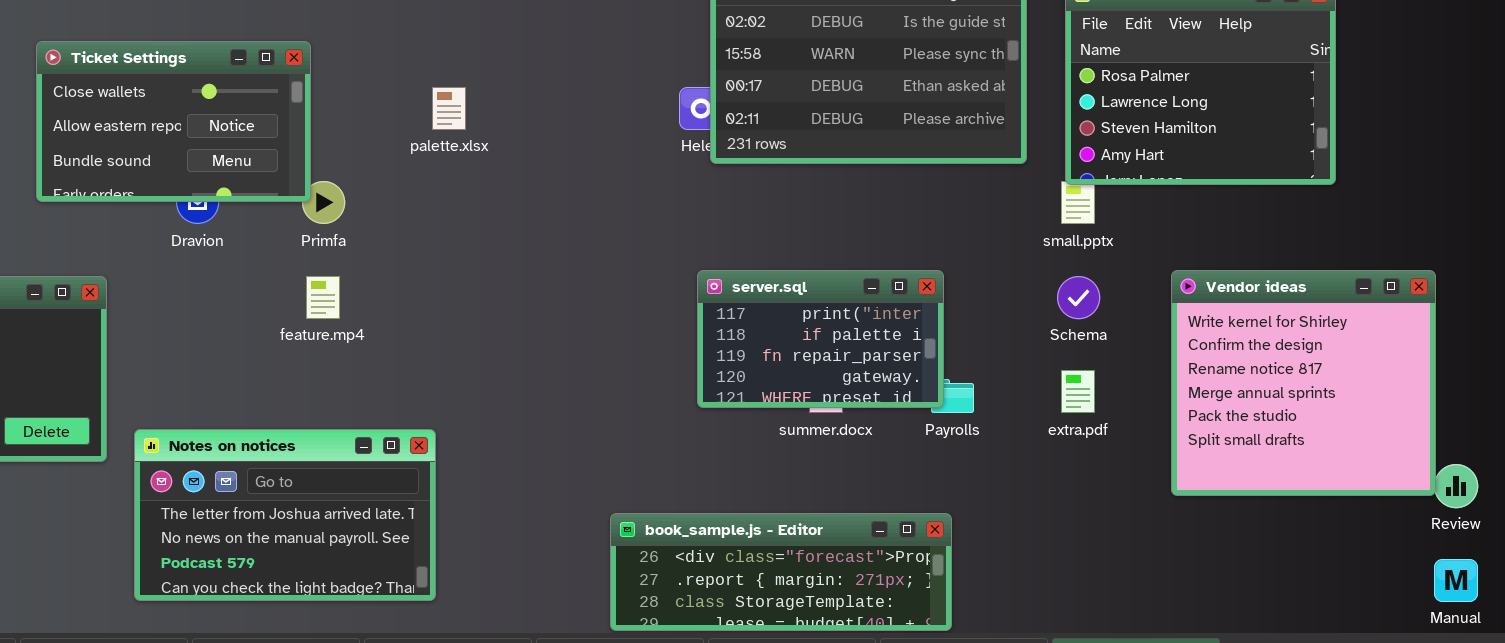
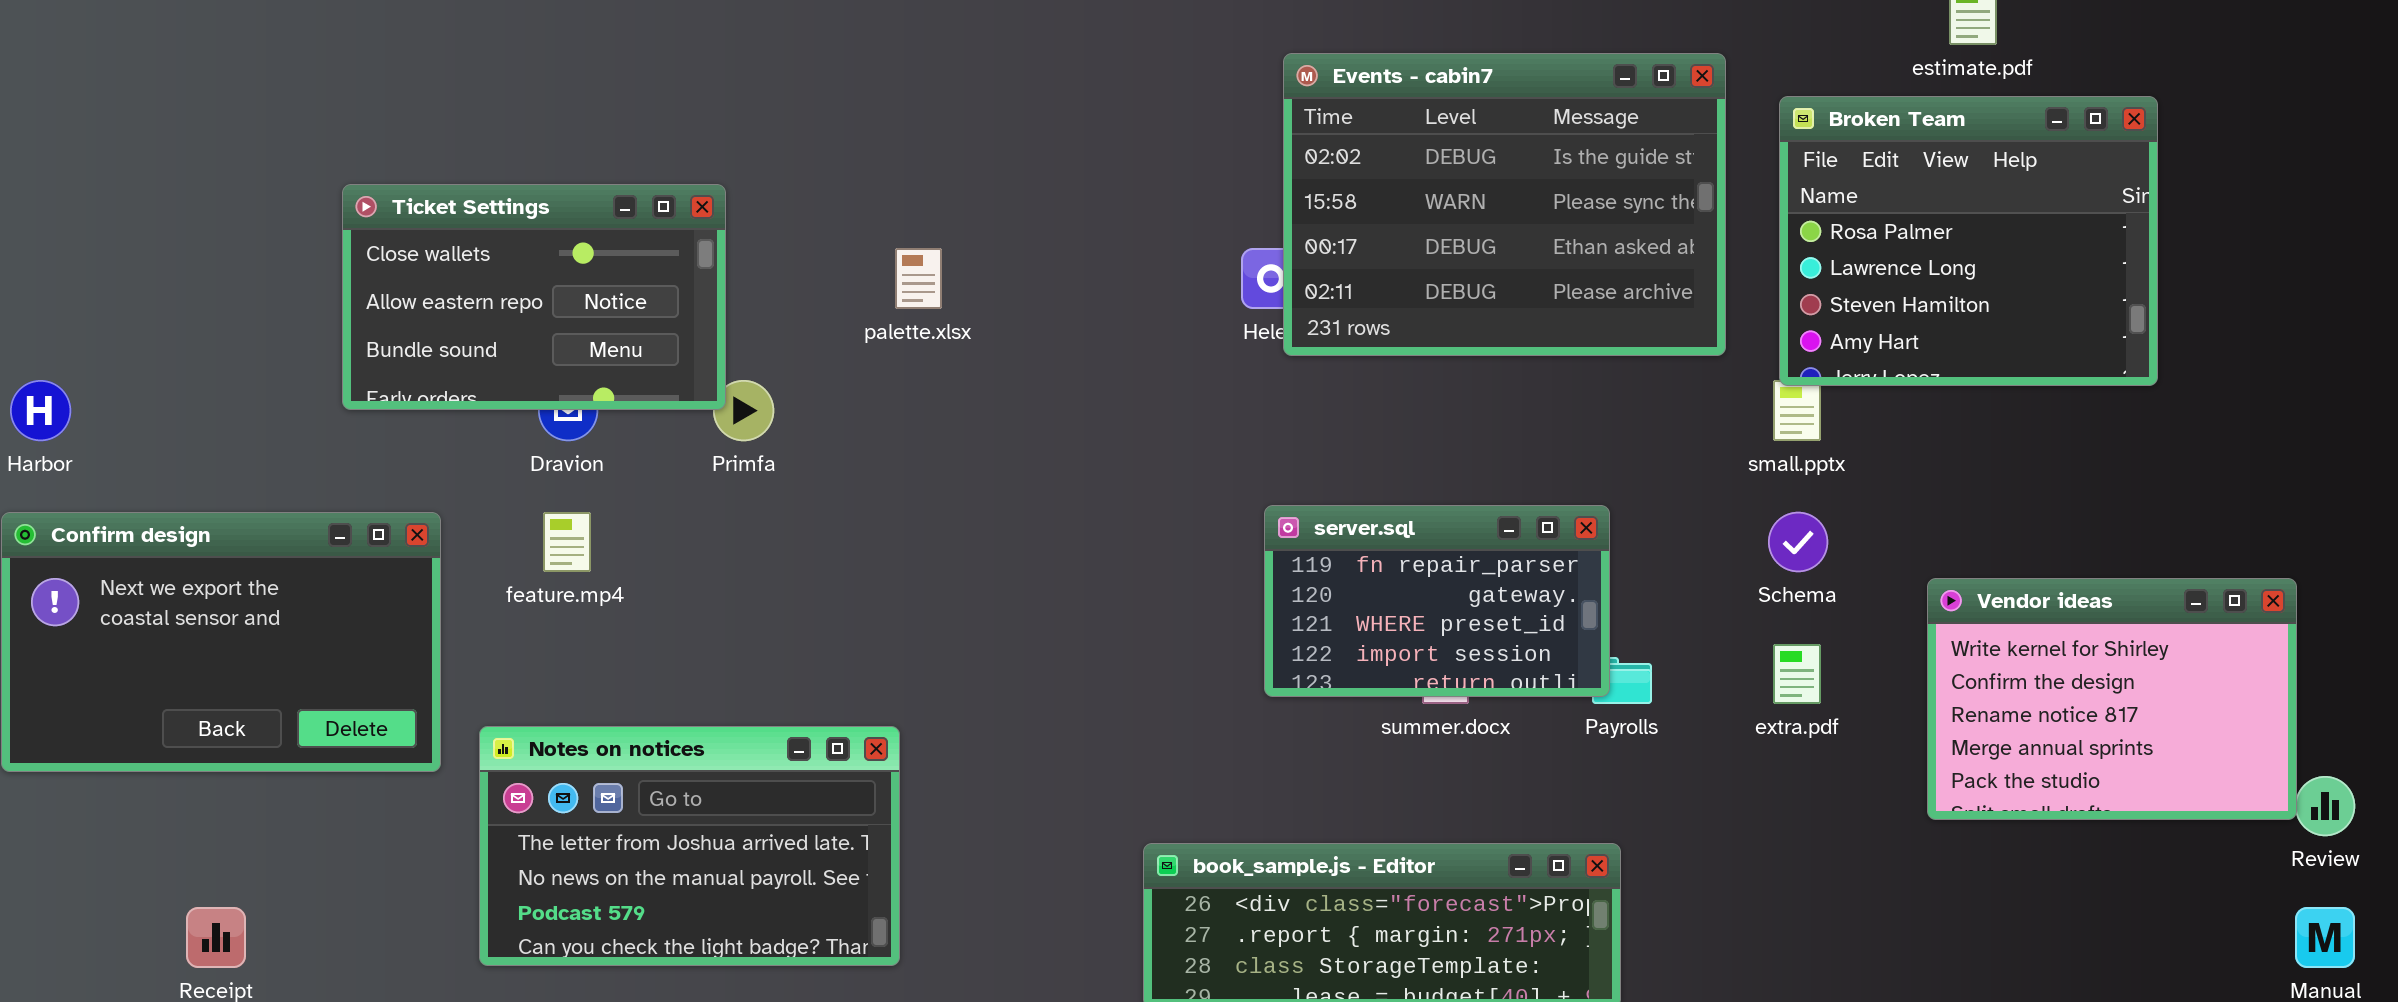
server.sql: [697,270,944,408] -> [1264,505,1610,697], scrolled down 2 rows
Vendor ideas: [1171,270,1436,496] -> [1927,578,2297,820], resized
feature.mp4: [306,276,340,319] -> [543,512,591,572], moved

